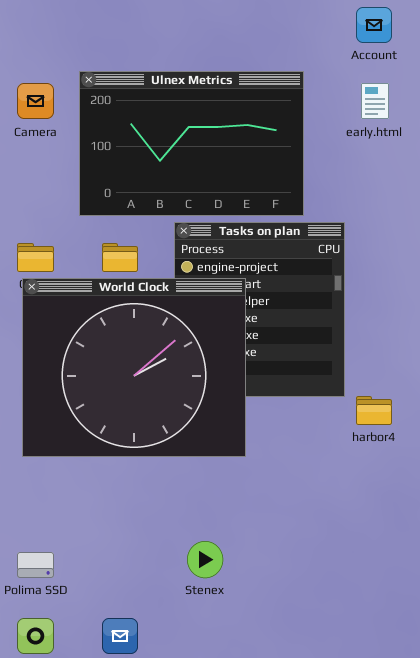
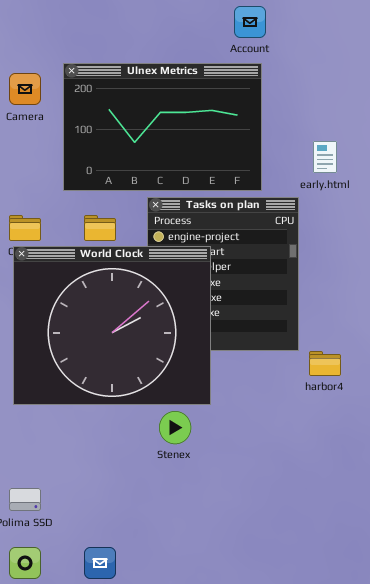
Account: [356,7,392,43] -> [234,6,266,38], moved
early.html: [361,83,389,119] -> [313,141,337,173], moved
Stenex: [187,541,223,578] -> [159,411,191,444], moved

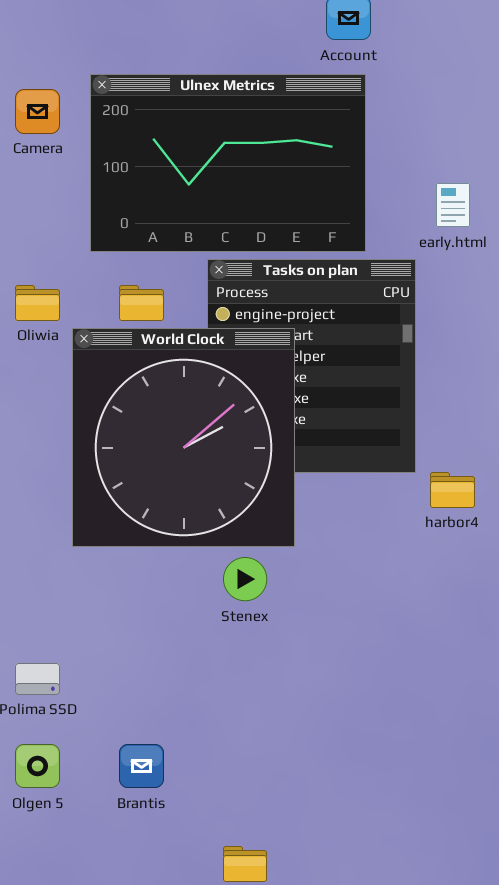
World Clock: [13,246,211,405] -> [72,328,295,547], resized

